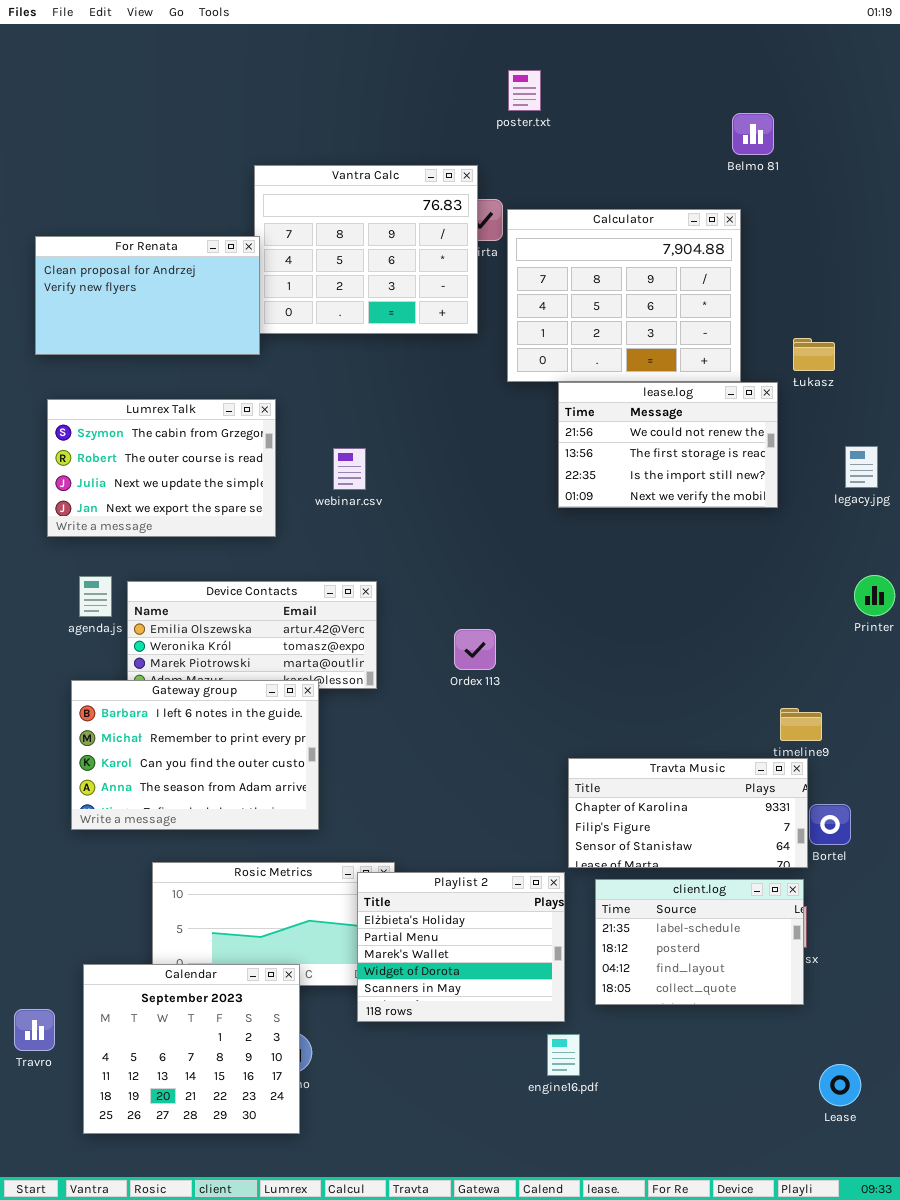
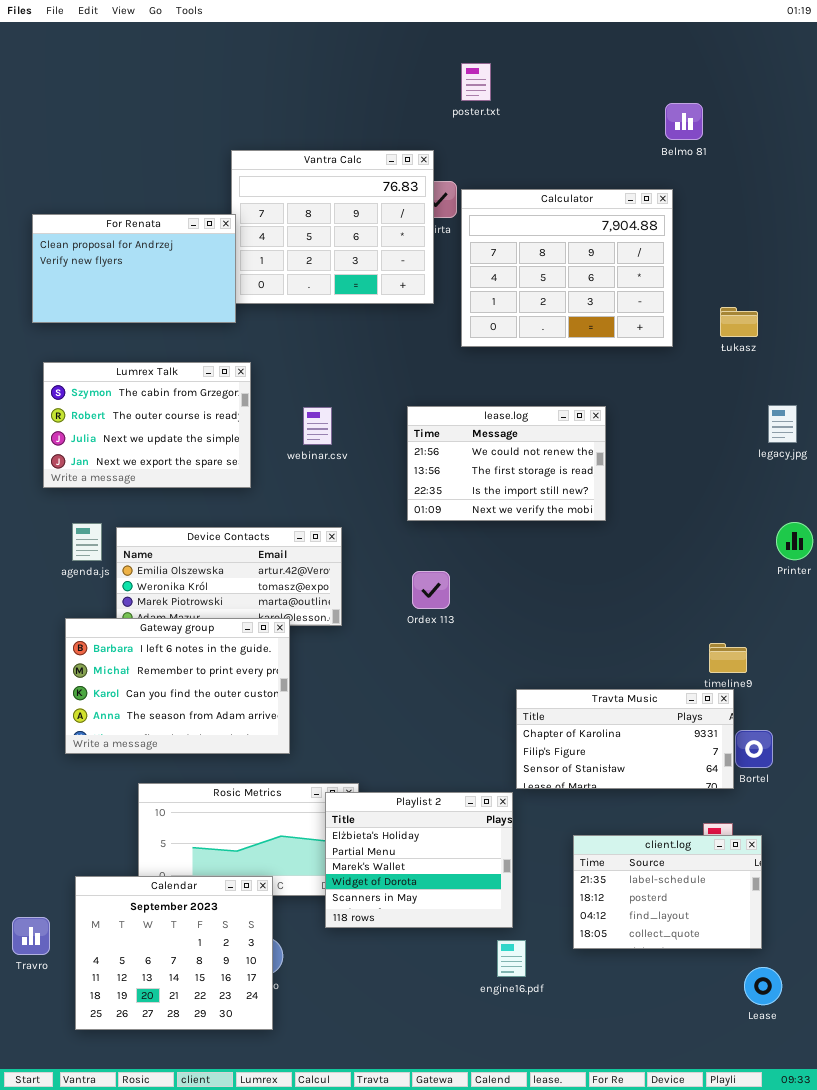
lease.log: [558,382,778,508] -> [407,406,606,521], moved
client.log: [595,879,804,1005] -> [573,835,762,949], moved

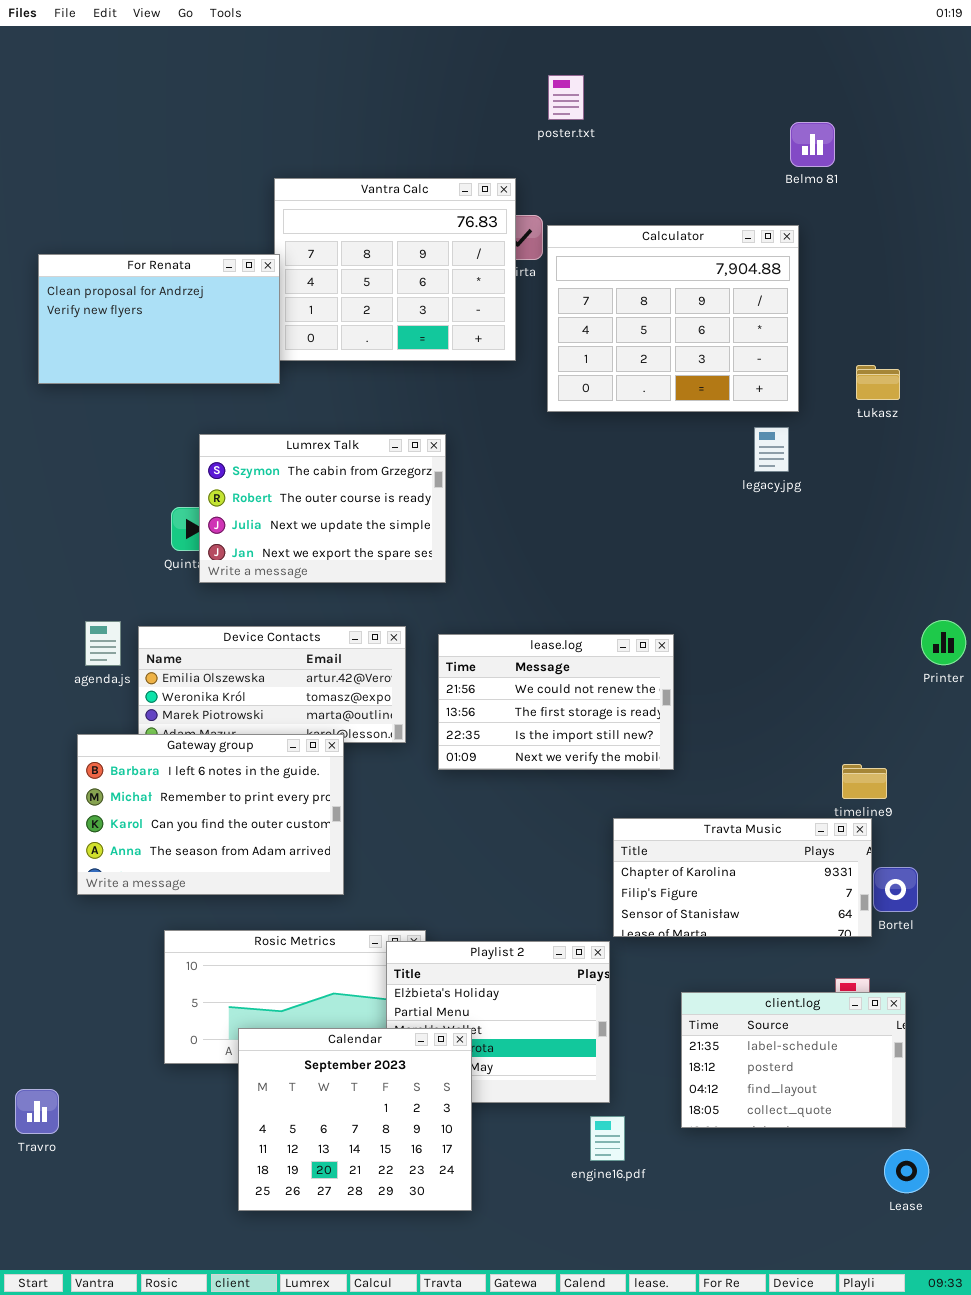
Lumrex Talk: [43,362,251,488] -> [199,434,446,583], moved
legacy.jpg: [768,405,797,443] -> [754,427,789,472], moved
lease.log: [407,406,606,521] -> [438,634,674,770], moved
Calendar: [75,876,273,1030] -> [238,1028,472,1211], moved

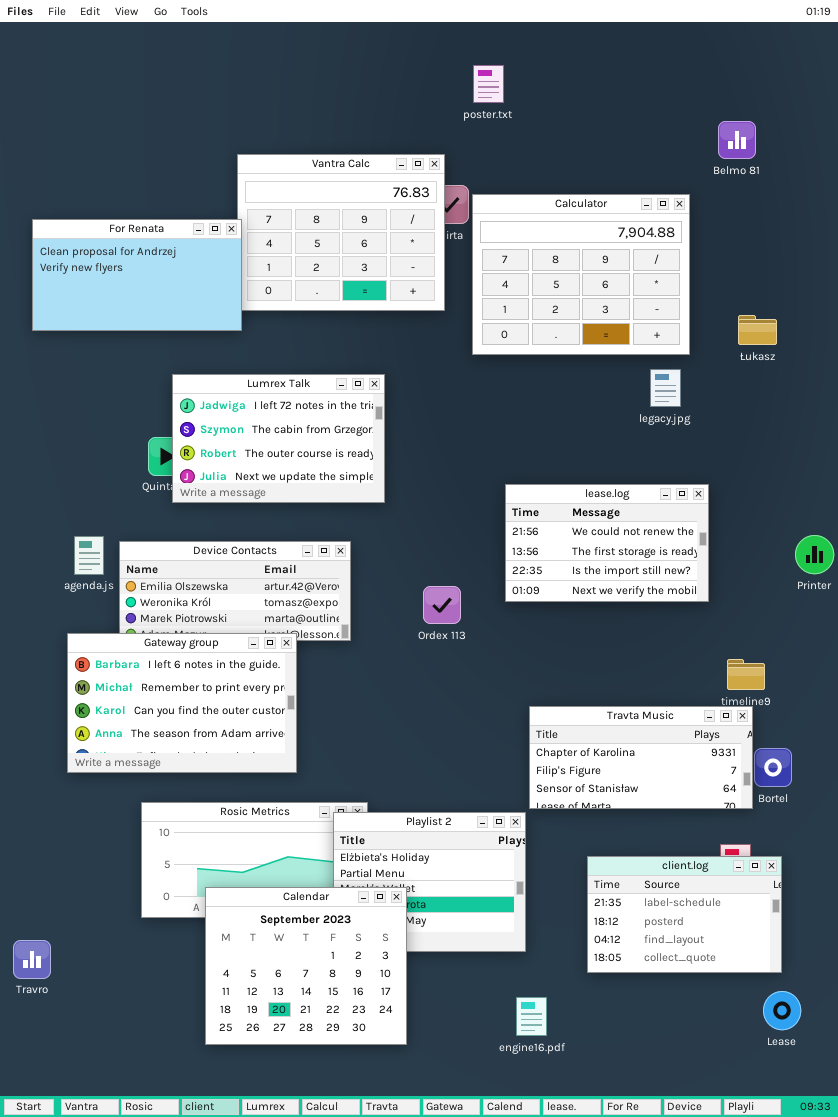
Belmo 81: [790,122,835,167] -> [718,121,756,159], moved
Lumrex Talk: [199,434,446,583] -> [172,374,385,503], scrolled up 1 row
lease.log: [438,634,674,770] -> [505,484,709,602], moved
engine16.pdf: [590,1116,625,1161] -> [516,997,547,1036], moved

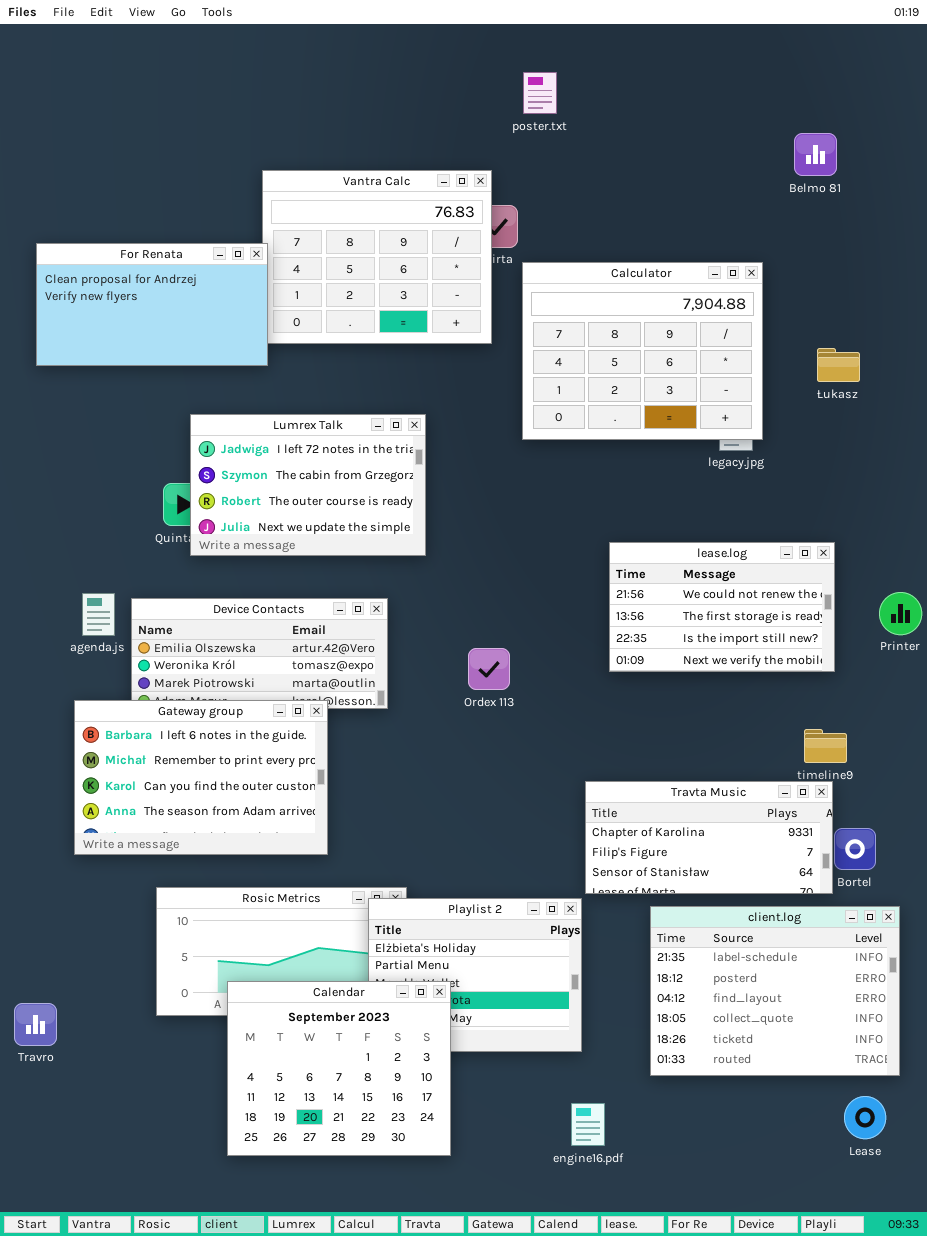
Calculator: [472,194,690,355] -> [522,262,763,440], moved
lease.log: [505,484,709,602] -> [609,542,835,672], moved
client.log: [587,856,782,973] -> [650,906,900,1076], resized
Travro: [13,940,51,979] -> [14,1003,57,1046], moved

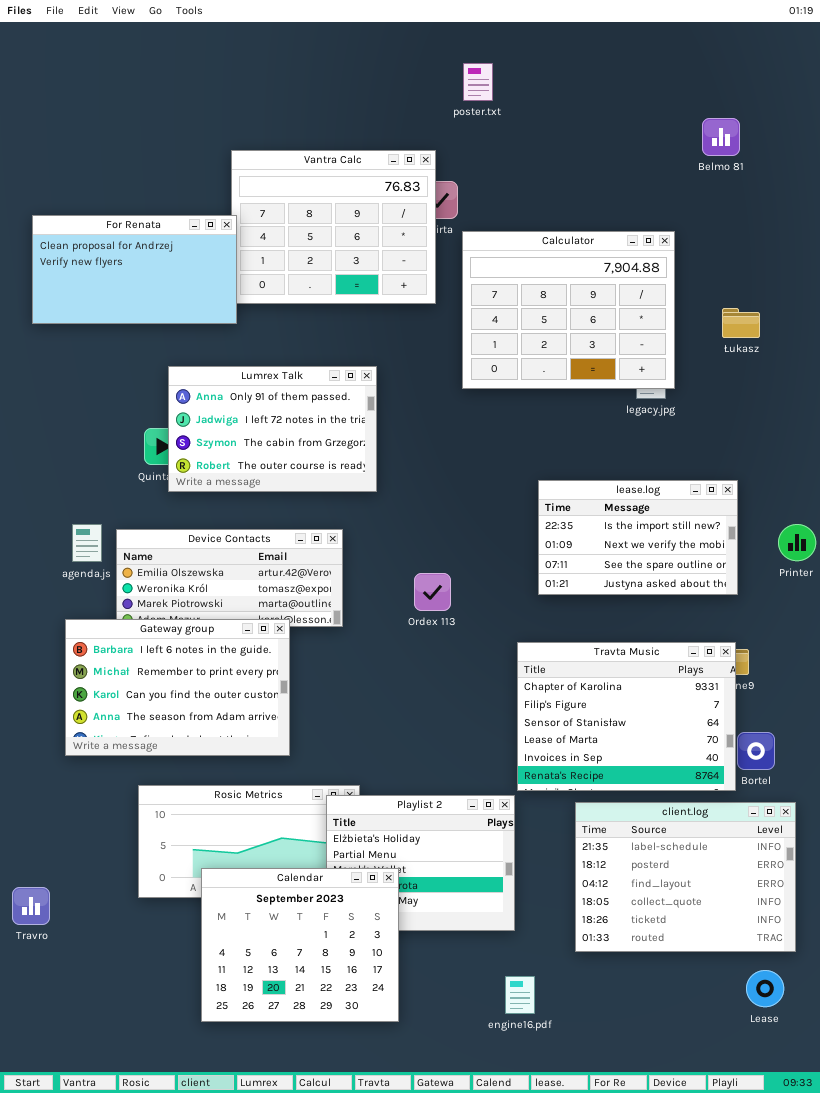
Lumrex Talk: [190,414,426,556] -> [168,366,377,492], scrolled up 1 row
lease.log: [609,542,835,672] -> [538,480,738,595], scrolled down 2 rows
Travta Music: [585,781,833,894] -> [517,642,736,791], resized

